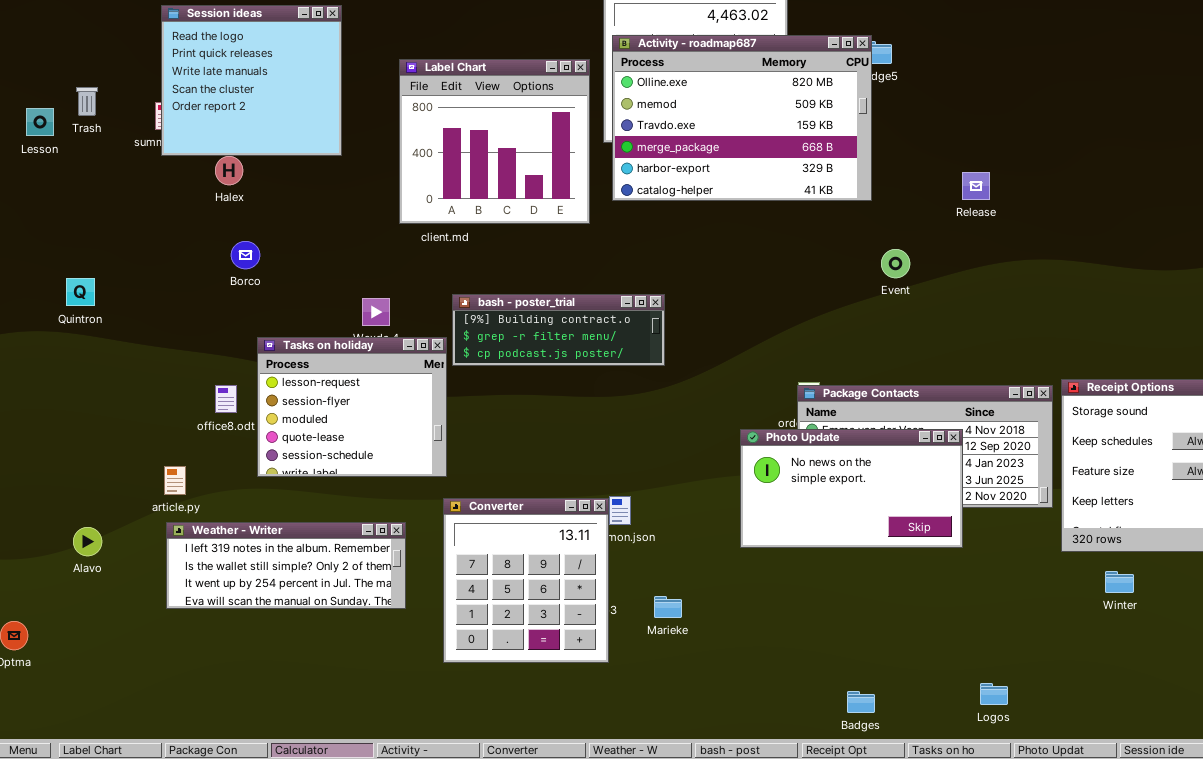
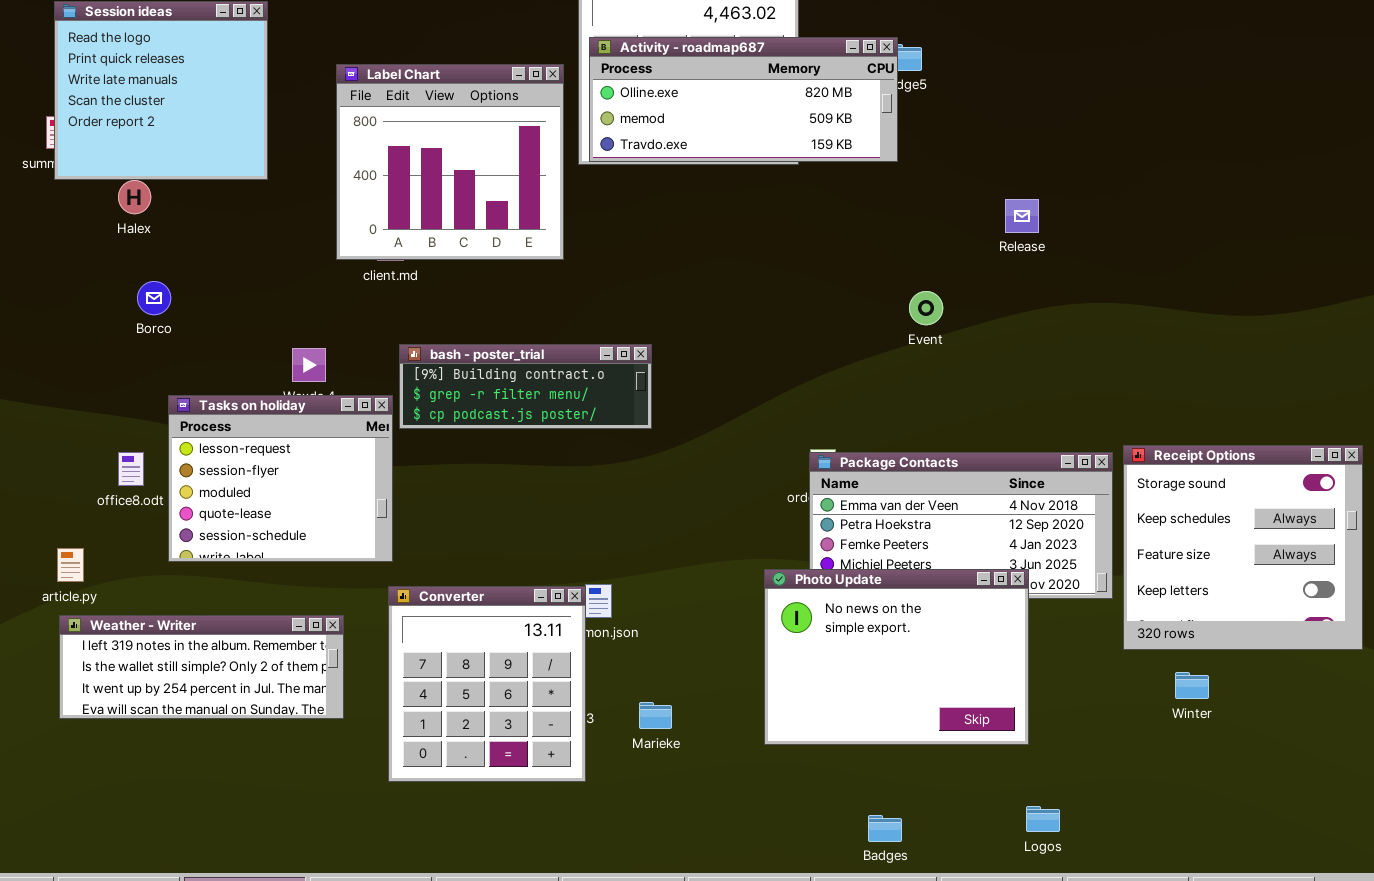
Activity - roadmap687: [612,35,872,201] -> [589,37,898,162], resized
Photo Update: [740,429,963,548] -> [764,569,1029,745], moved, resized

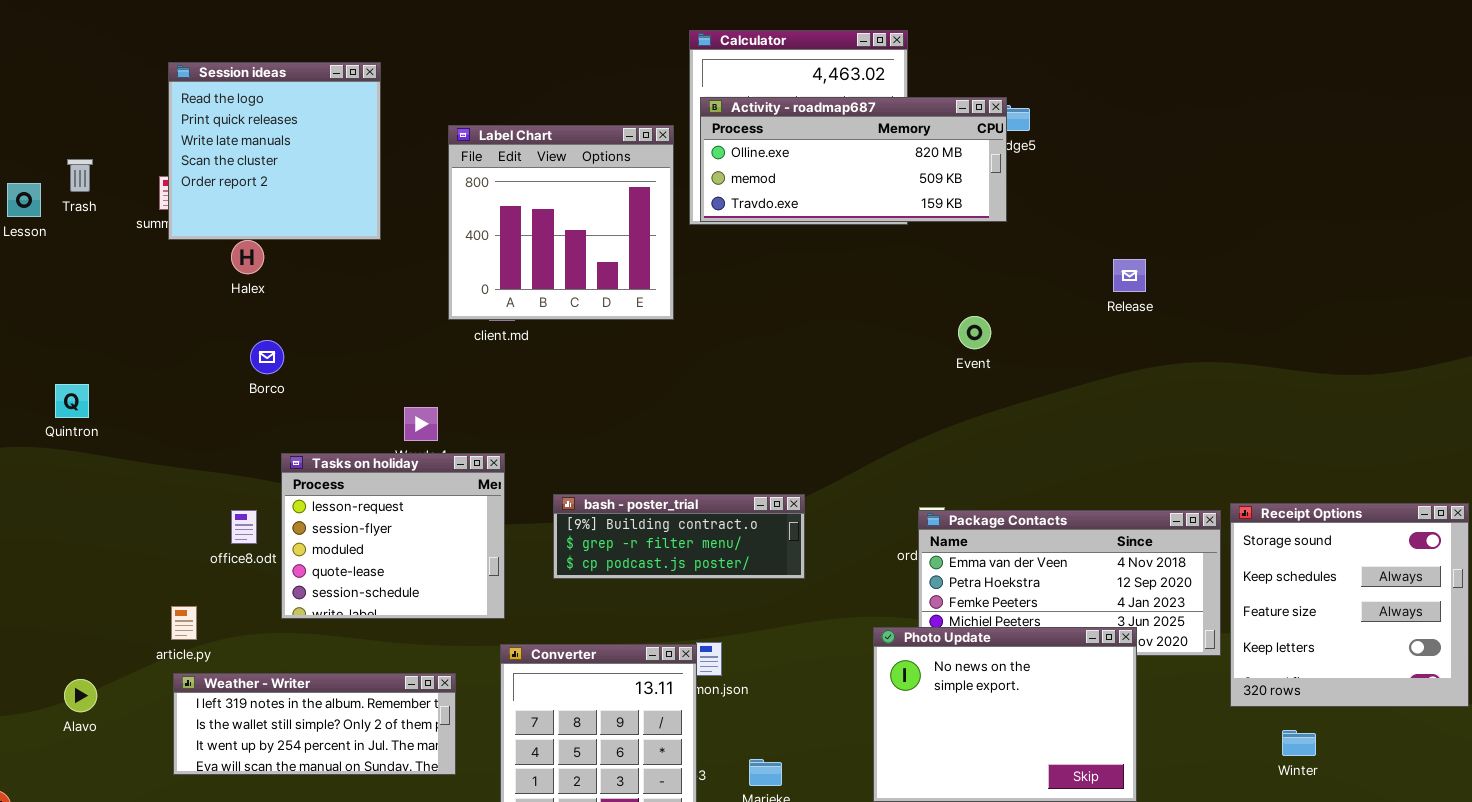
Event: [909,291,943,325] -> [958,316,991,349], moved
bash - poster_trial: [399,344,652,429] -> [553,494,805,579], moved

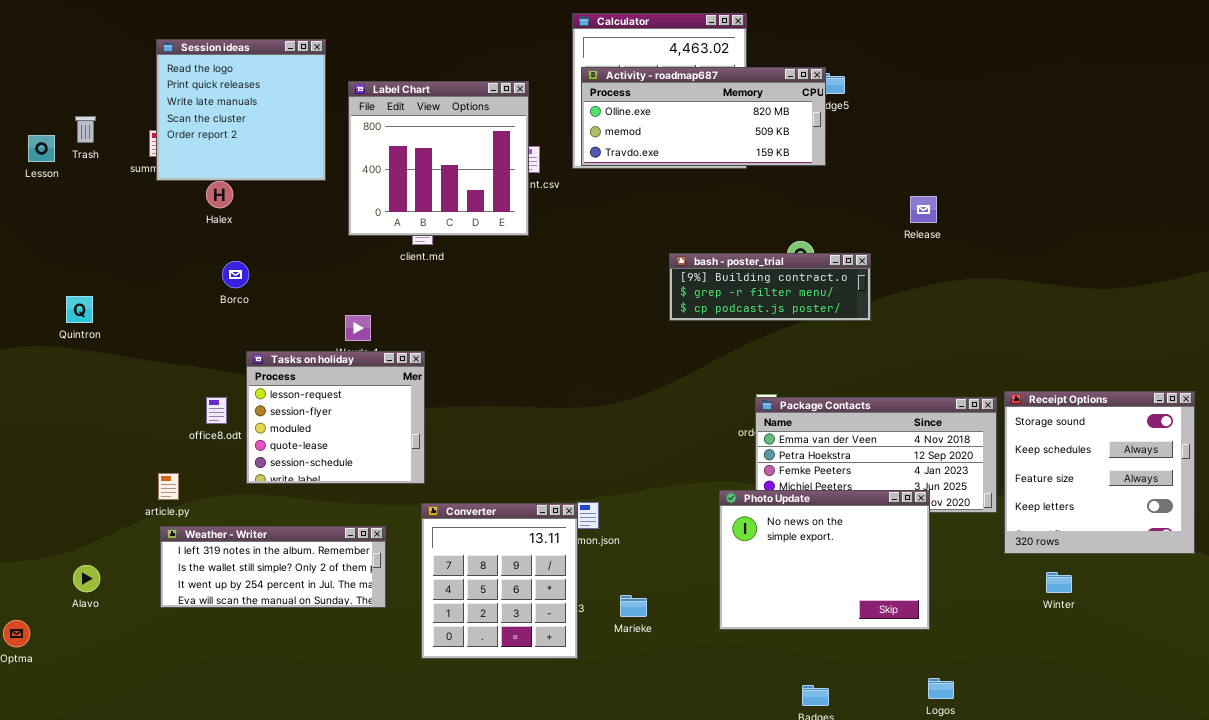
Label Chart: [448,125,674,320] -> [348,81,529,236], moved
bash - poster_trial: [553,494,805,579] -> [669,253,871,321], moved
Alavo: [64,679,97,712] -> [73,565,100,592], moved

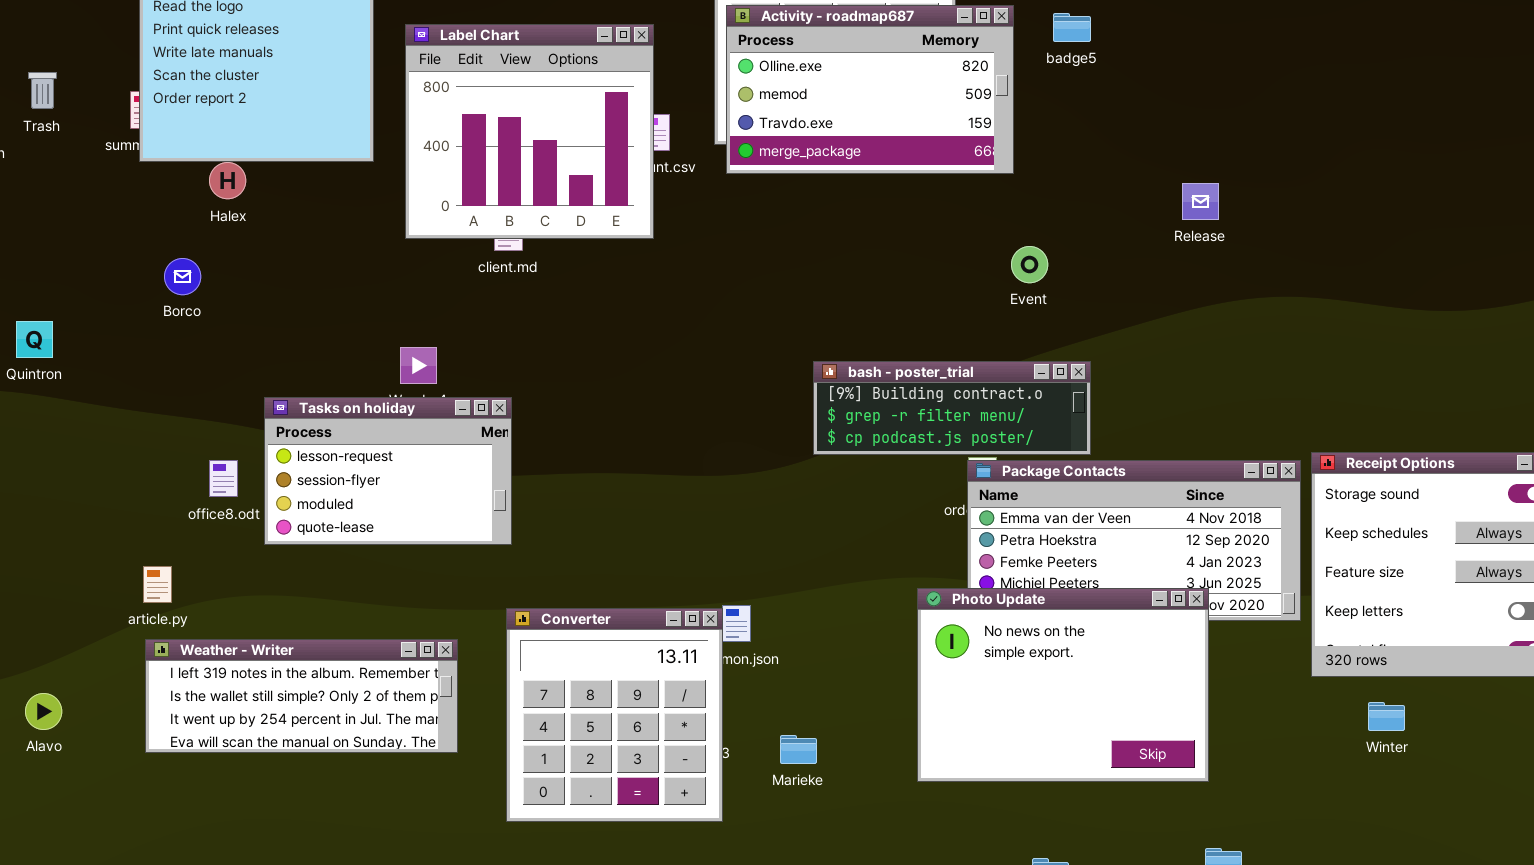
Activity - roadmap687: [581,67,826,166] -> [726,5,1014,174], resized
bash - poster_trial: [669,253,871,321] -> [813,361,1091,455], moved
Borco: [222,261,249,288] -> [164,258,201,295], moved
Tasks on holiday: [246,351,425,484] -> [264,397,512,545], resized

